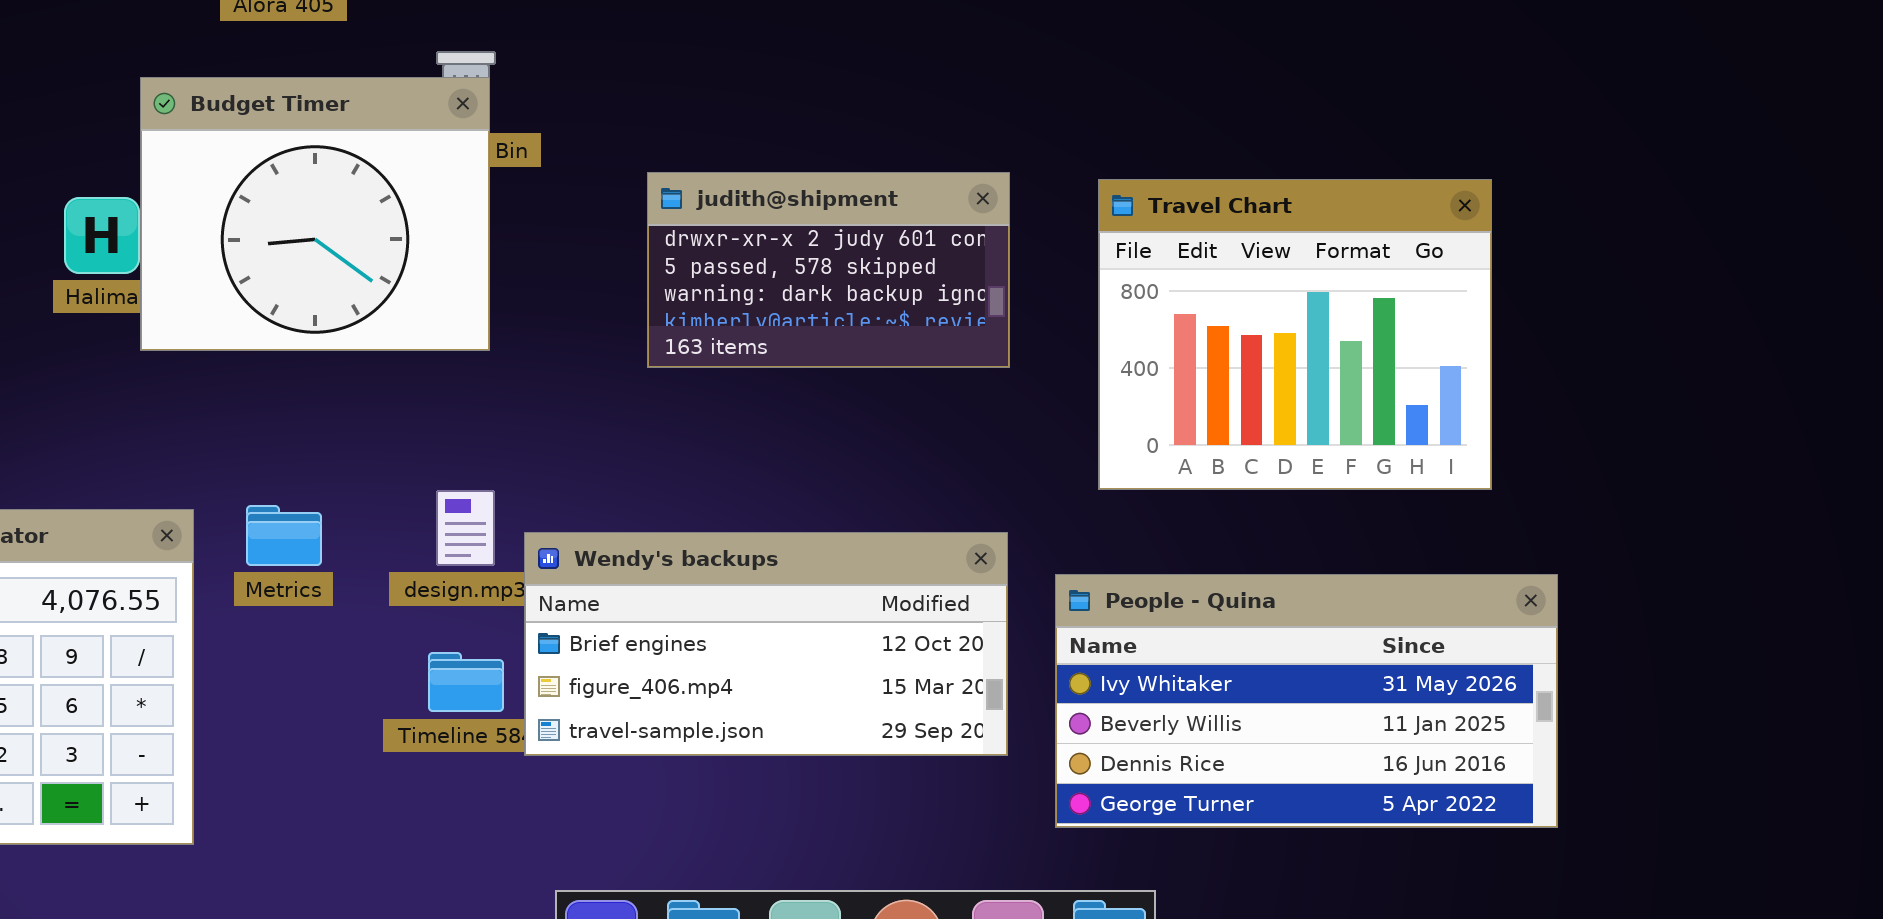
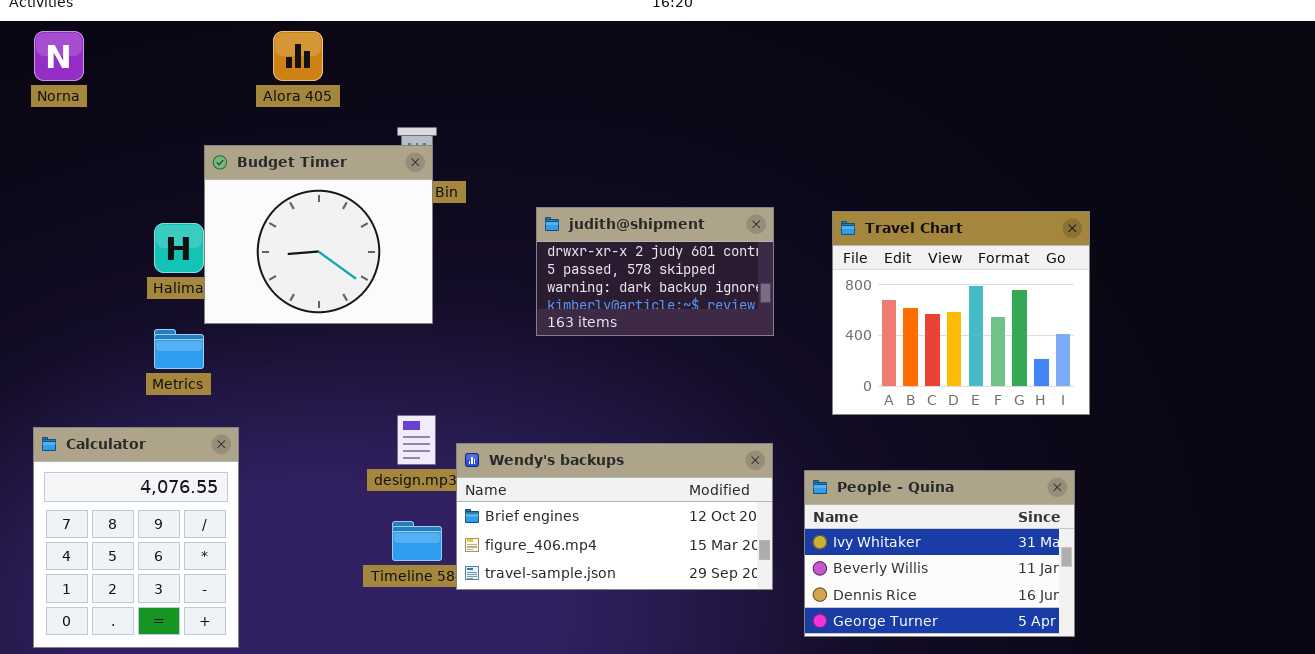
Metrics: [246,505,322,566] -> [154,329,204,369], moved
People - Quina: [1055,574,1558,828] -> [804,470,1075,637], resized

